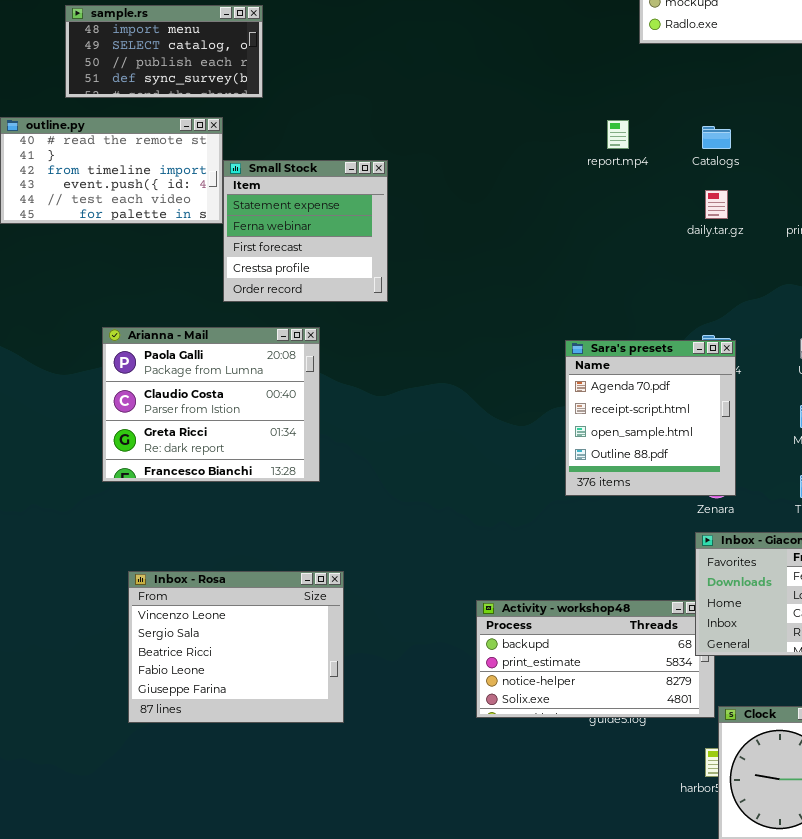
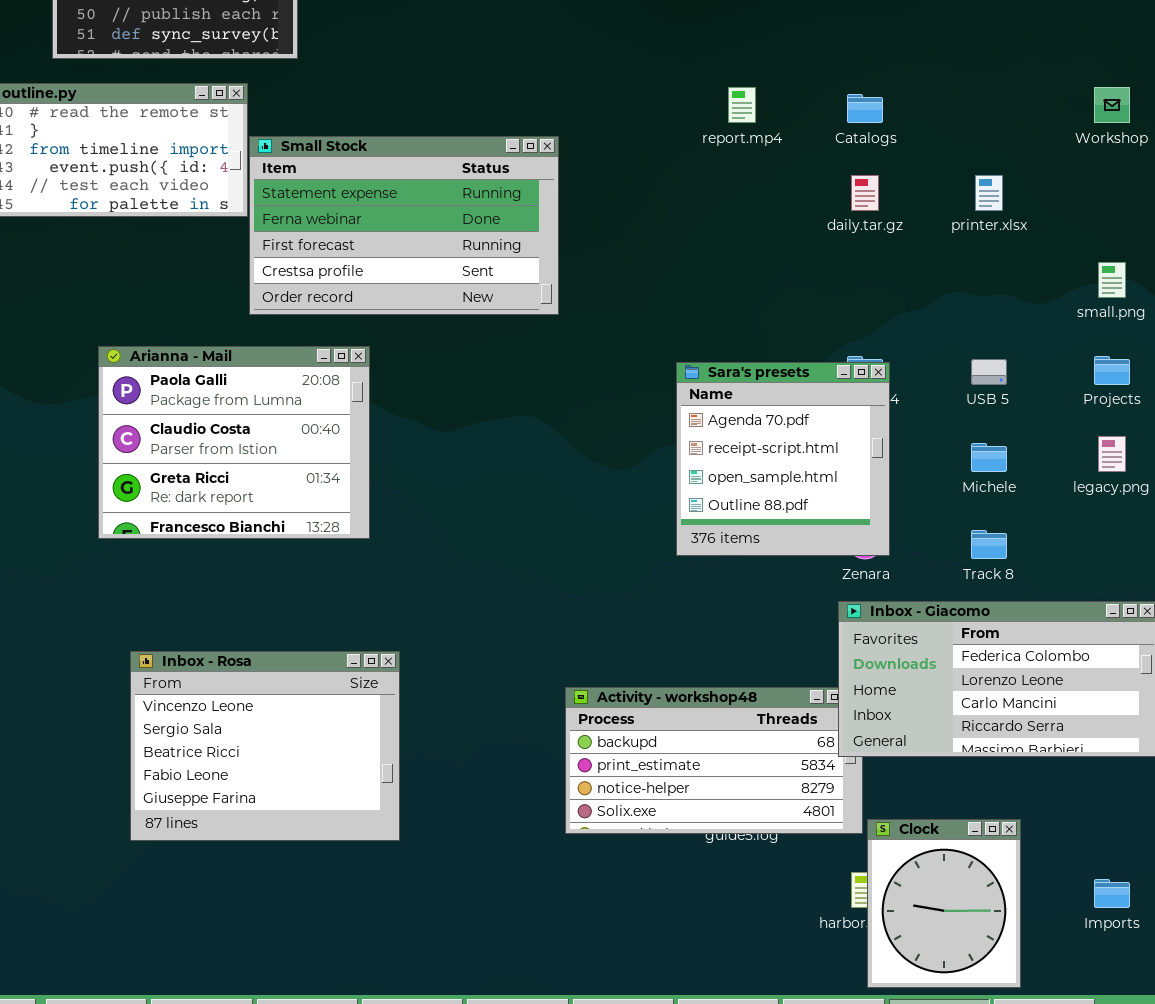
Small Stock: [223,160,388,302] -> [249,136,559,315], resized

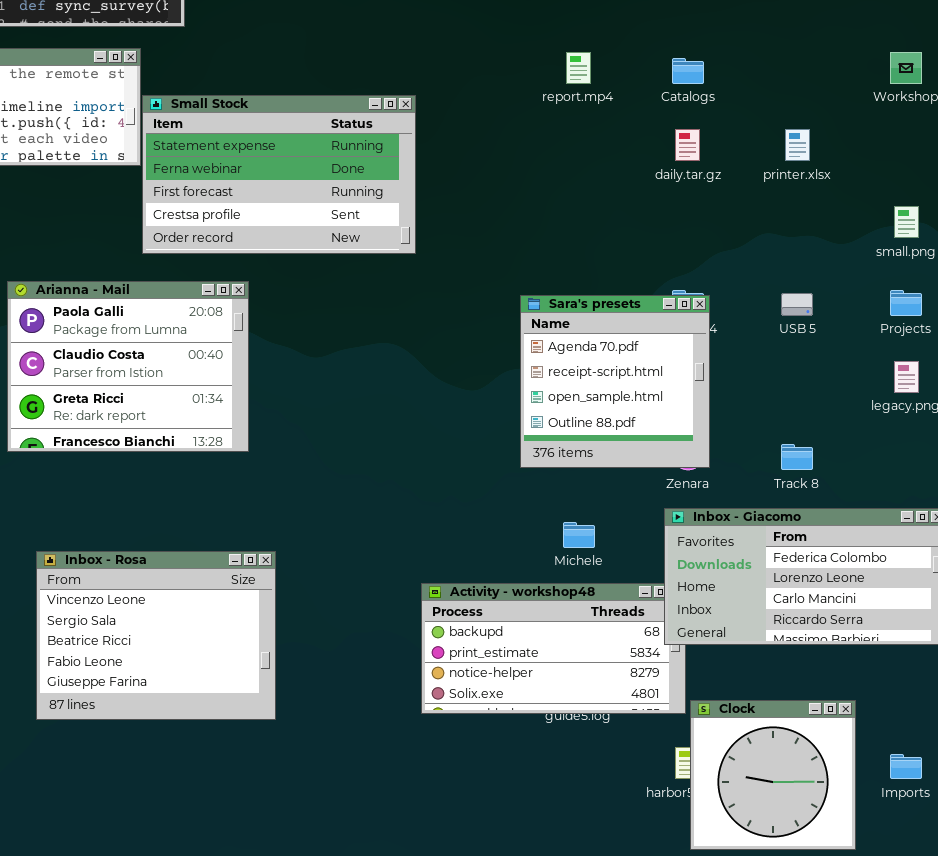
Michele: [971,443,1007,472] -> [563,522,595,548], moved
Clock: [867,819,1021,988] -> [690,700,856,850], resized

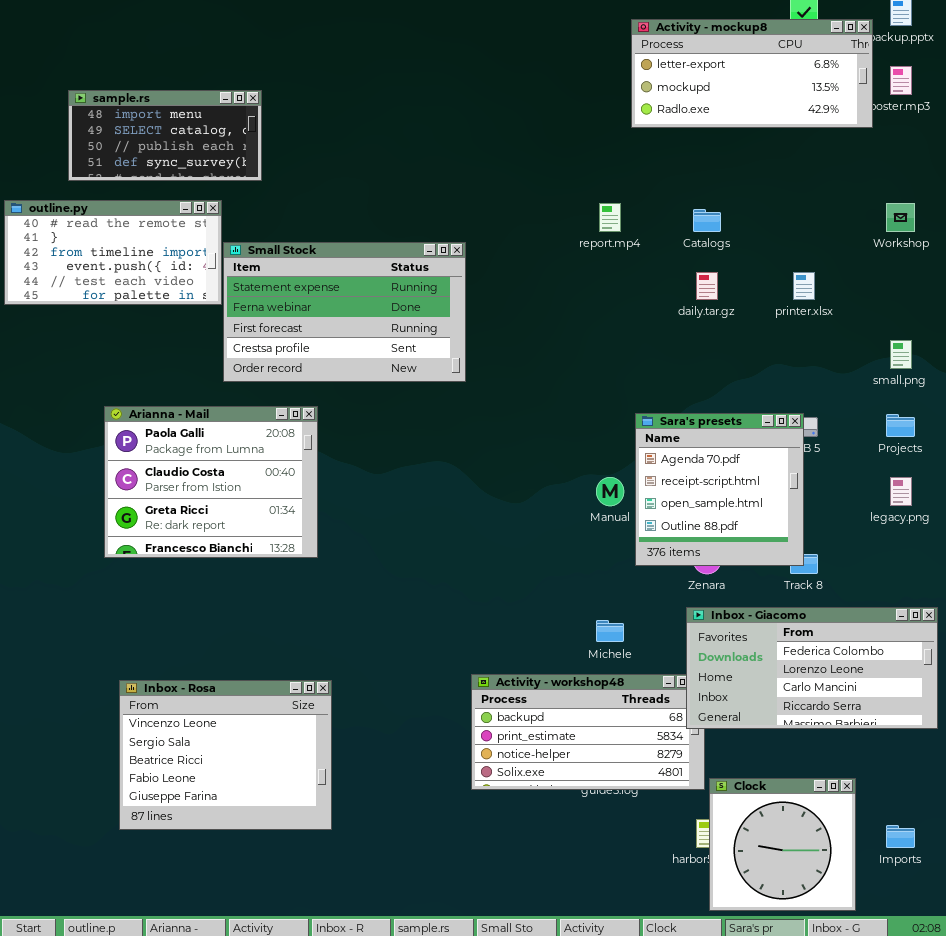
Sara's presets: [520,295,710,468] -> [635,413,804,566], moved
Inbox - Rosa: [36,551,276,720] -> [119,680,332,830], moved

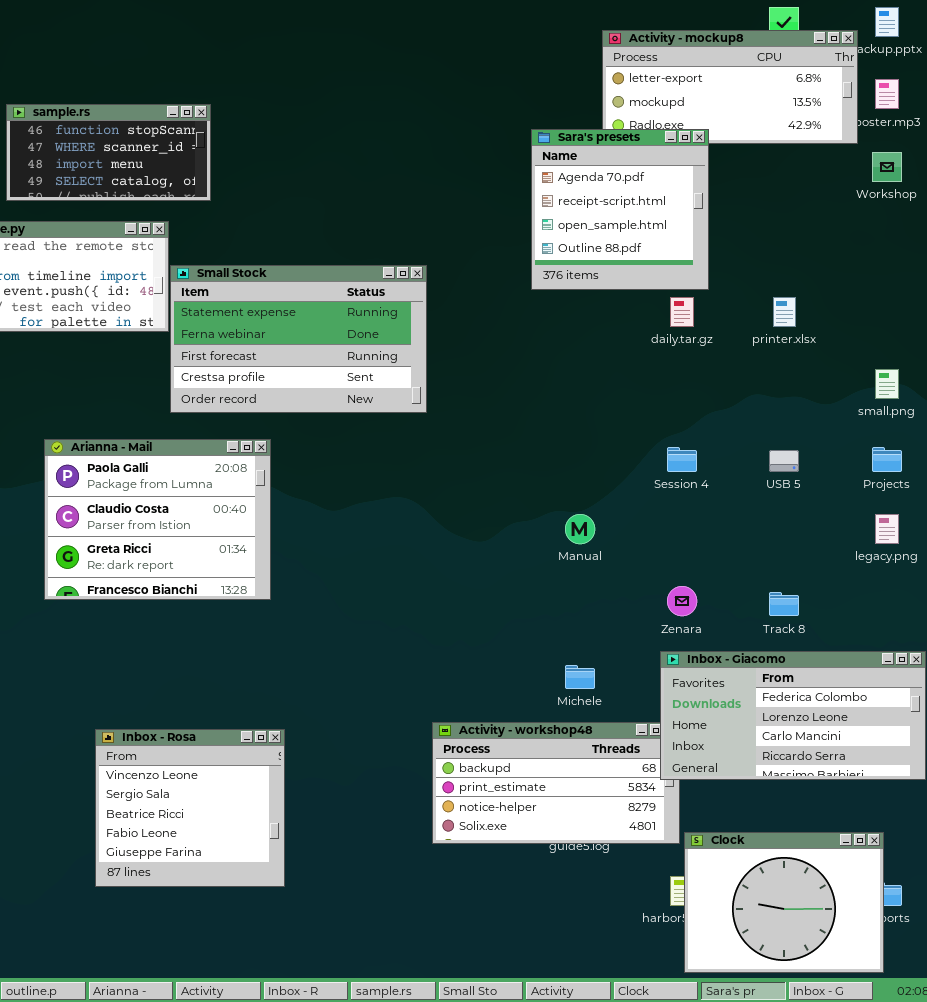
sample.rs: [68,90,262,181] -> [6,104,211,201], scrolled up 2 rows
Workshop: [886,203,915,232] -> [872,152,902,182], moved
Sara's presets: [635,413,804,566] -> [531,129,709,290], moved
Inbox - Rosa: [119,680,332,830] -> [95,729,285,887], resized
Clock: [709,778,856,911] -> [684,832,884,973], resized

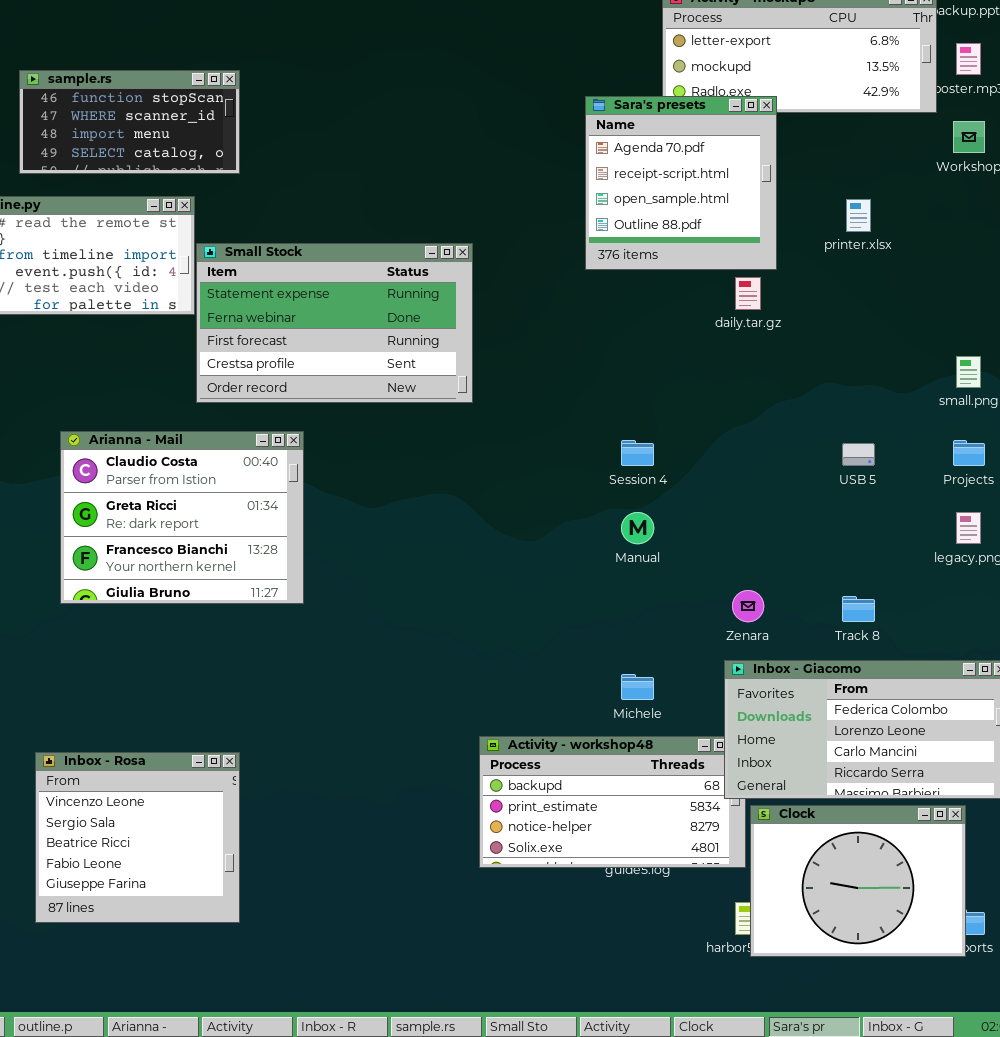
printer.xlsx: [773,297,796,327] -> [846,199,871,232], moved
Arianna - Mail: [44,439,271,600] -> [60,431,304,604], scrolled down 1 row
Session 4: [667,447,697,472] -> [621,440,654,466], moved
Inbox - Rosa: [95,729,285,887] -> [35,752,240,923], moved
Clock: [684,832,884,973] -> [750,805,966,957], moved

